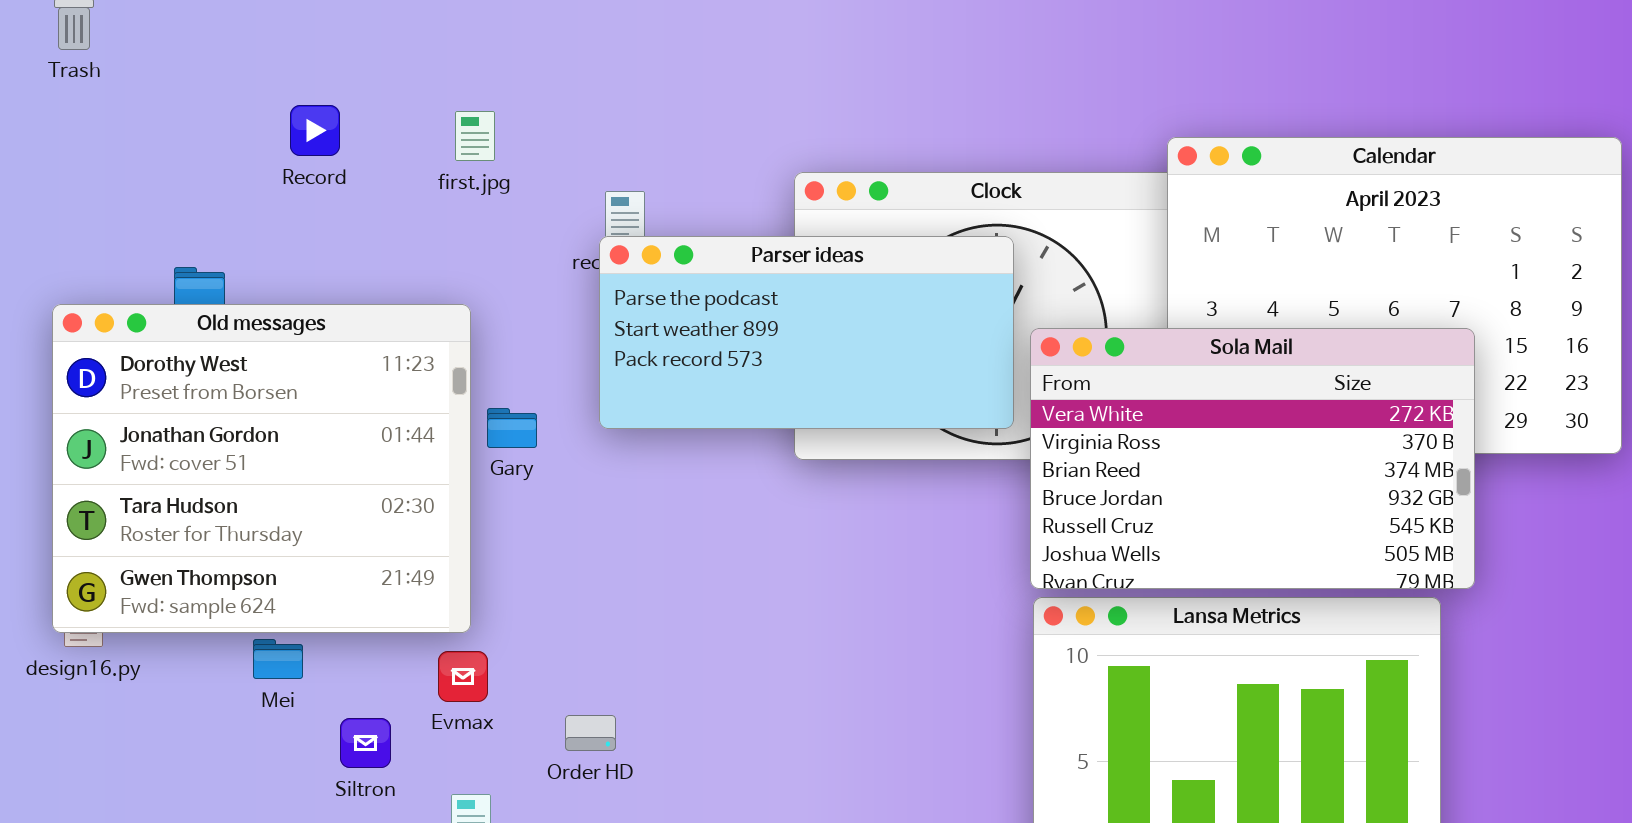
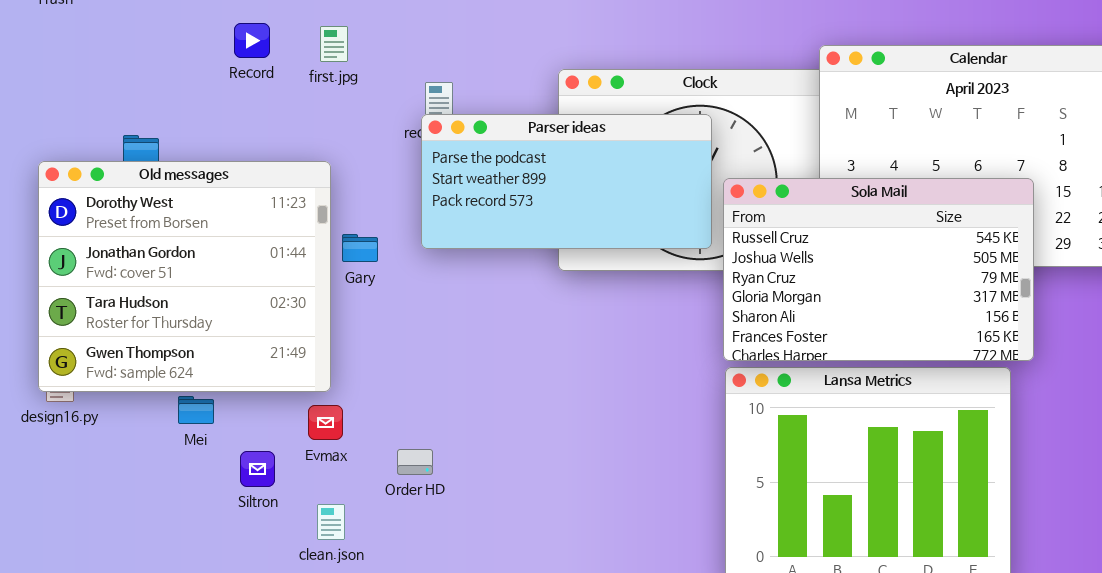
Record: [290,105,340,156] -> [234,23,270,58], moved
Sola Mail: [1030,328,1475,589] -> [723,178,1034,361], scrolled down 4 rows

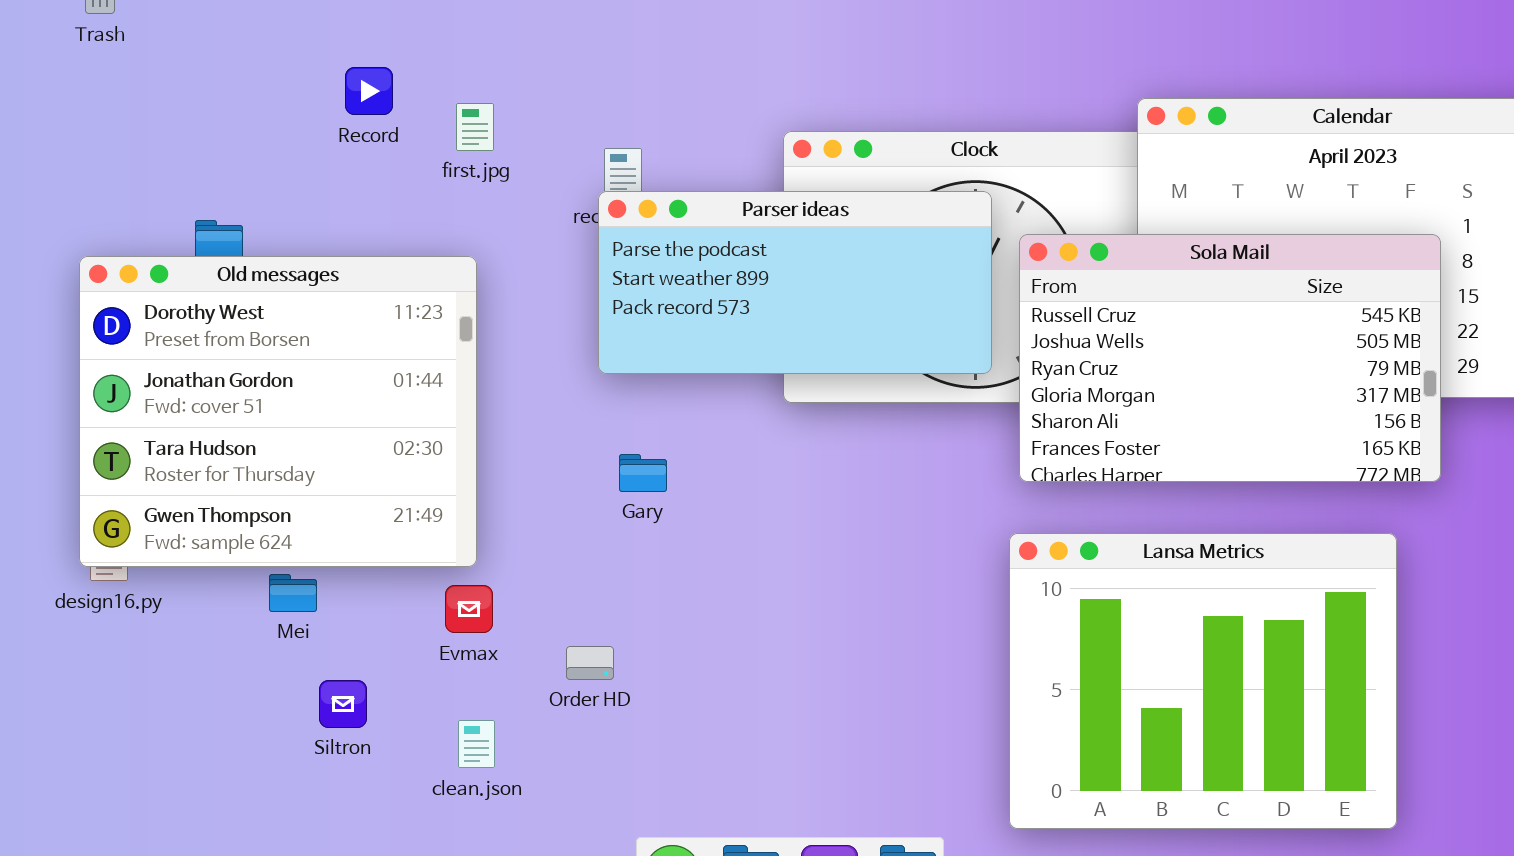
first.jpg: [320,26,348,62] -> [456,103,494,151], moved
Sola Mail: [723,178,1034,361] -> [1019,234,1441,482], moved
Gary: [342,234,378,262] -> [619,454,667,492], moved
Siltron: [240,451,275,487] -> [319,680,367,728], moved

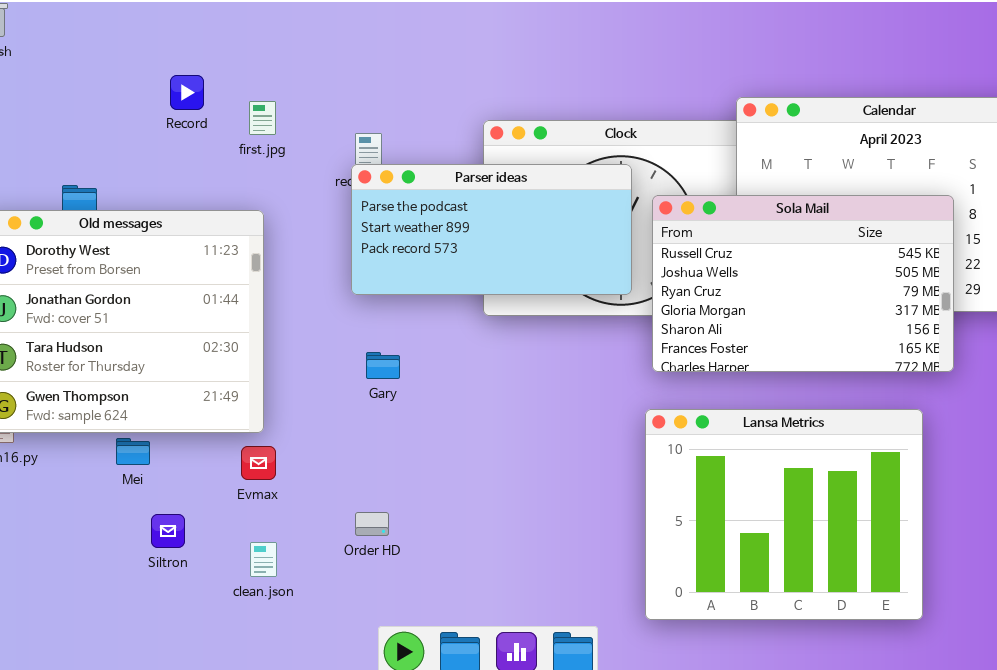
Order HD: [566,646,614,680] -> [355,512,389,536], moved

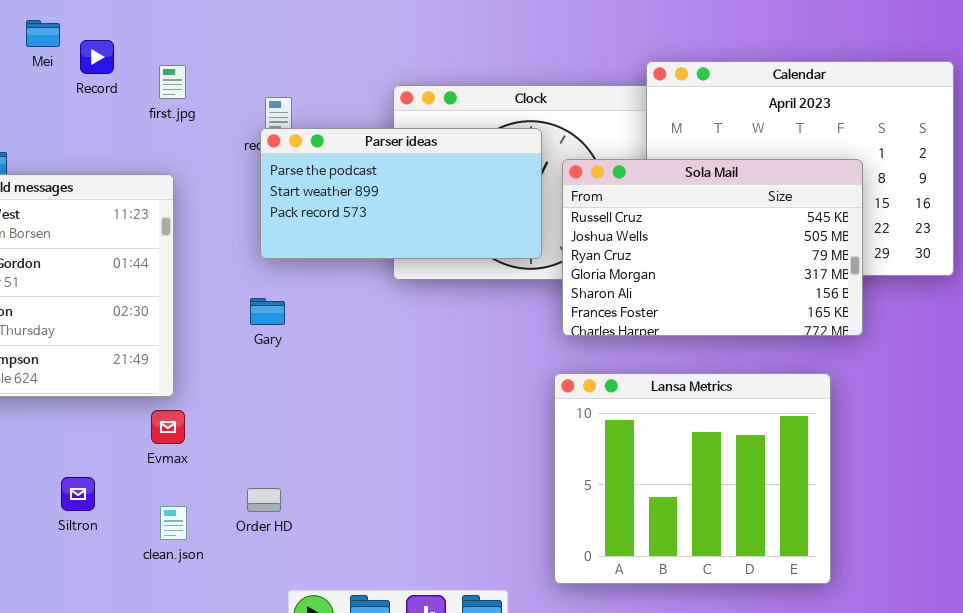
Gary: [366,352,400,379] -> [250,298,285,325], moved
Mei: [116,438,150,465] -> [26,20,60,47], moved
Order HD: [355,512,389,536] -> [247,488,281,512], moved

